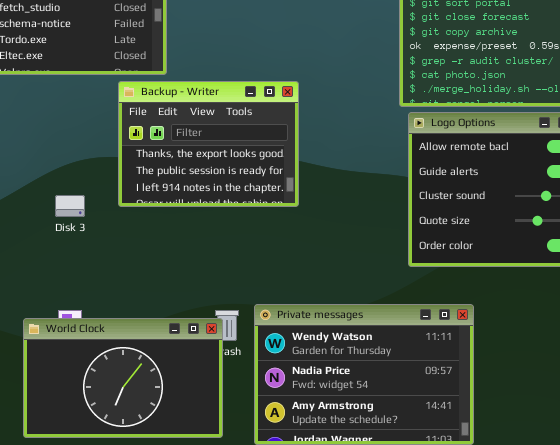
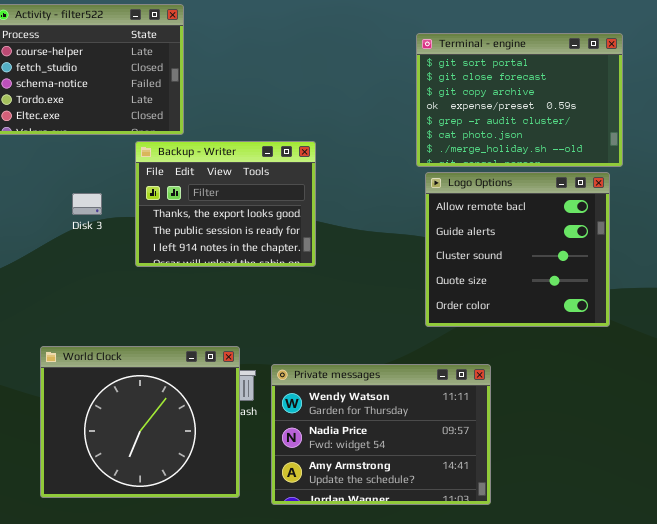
Disk 3: [55,195,85,217] -> [72,193,102,215], moved
World Clock: [23,318,223,438] -> [40,346,240,498], resized

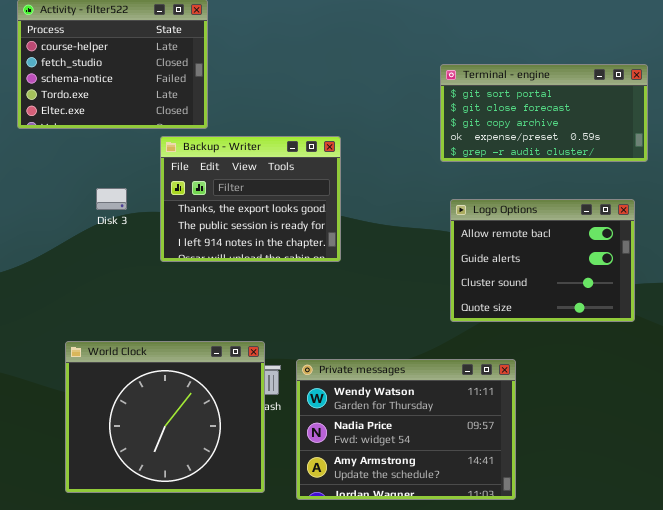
Terminal - engine: [416,33,623,167] -> [440,64,648,162], resized
Logo Options: [425,172,610,327] -> [450,199,635,322], resized

